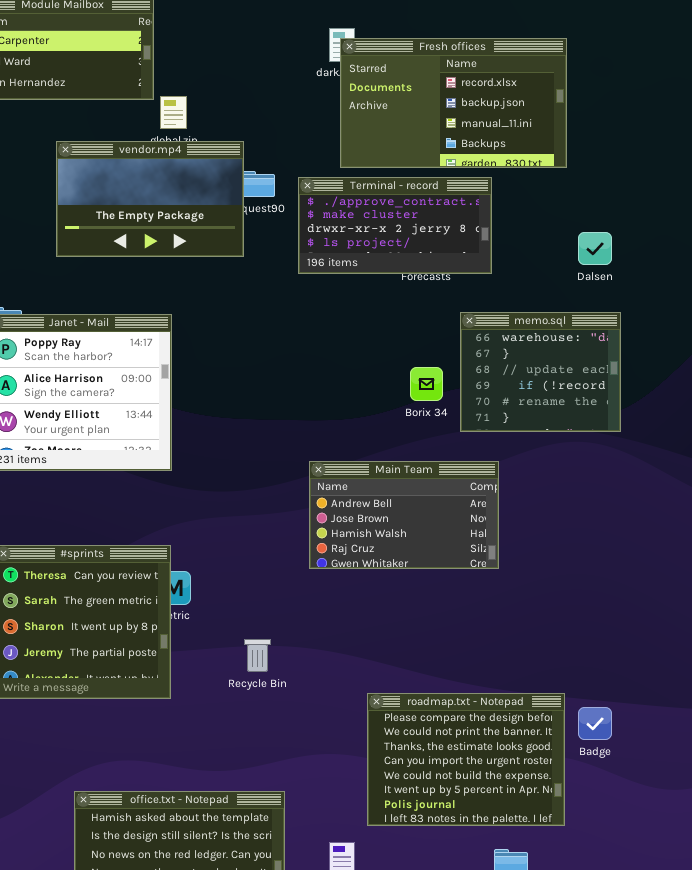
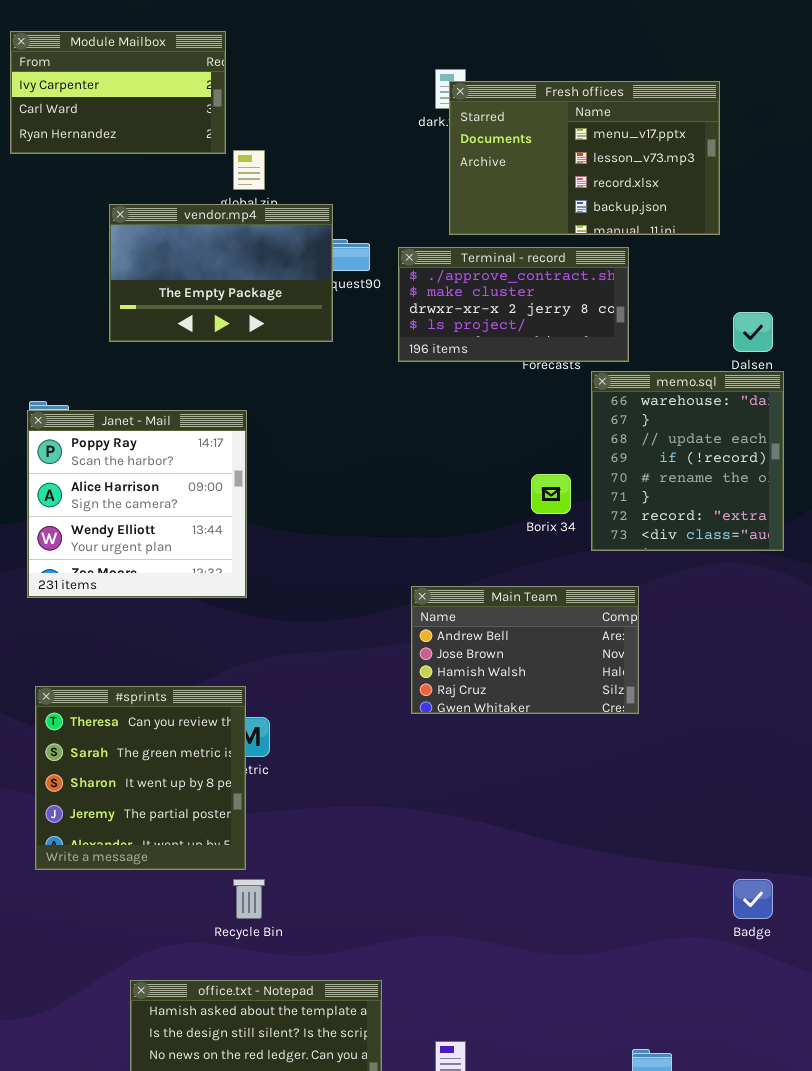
Fresh offices: [340,38,567,168] -> [449,81,720,235], scrolled up 2 rows
memo.sql: [460,312,621,432] -> [591,371,784,551], resized
Recycle Bin: [244,639,271,672] -> [233,879,265,919], moved
roadmap.txt - Notepad: [367,693,565,826] -> none, closed

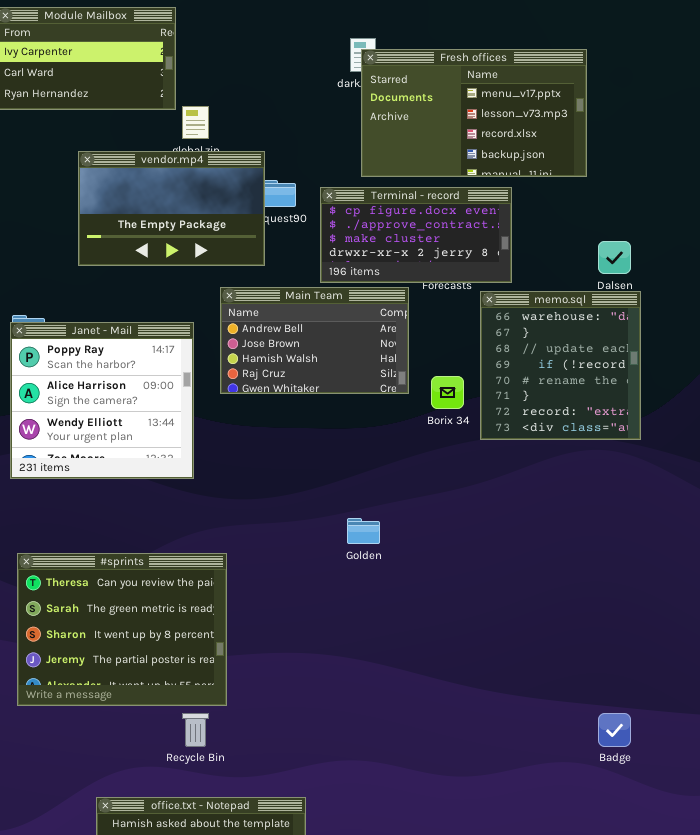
Terminal - record: [398,247,629,362] -> [320,187,512,283], scrolled up 1 row
Main Team: [411,586,639,714] -> [220,287,409,394], moved
#sprints: [35,686,246,870] -> [17,553,227,706], resized

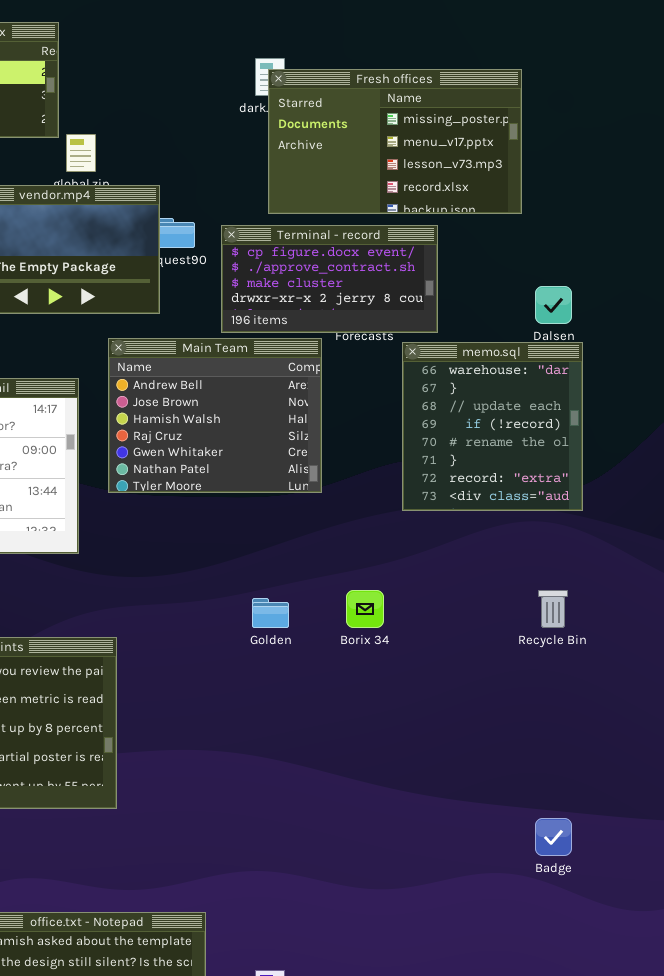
Fresh offices: [361,49,587,177] -> [268,69,522,214], scrolled up 1 row
Main Team: [220,287,409,394] -> [108,338,322,493], resized
Borix 34: [431,376,464,409] -> [346,590,384,628], moved
Recycle Bin: [182,713,209,747] -> [538,590,568,628], moved

